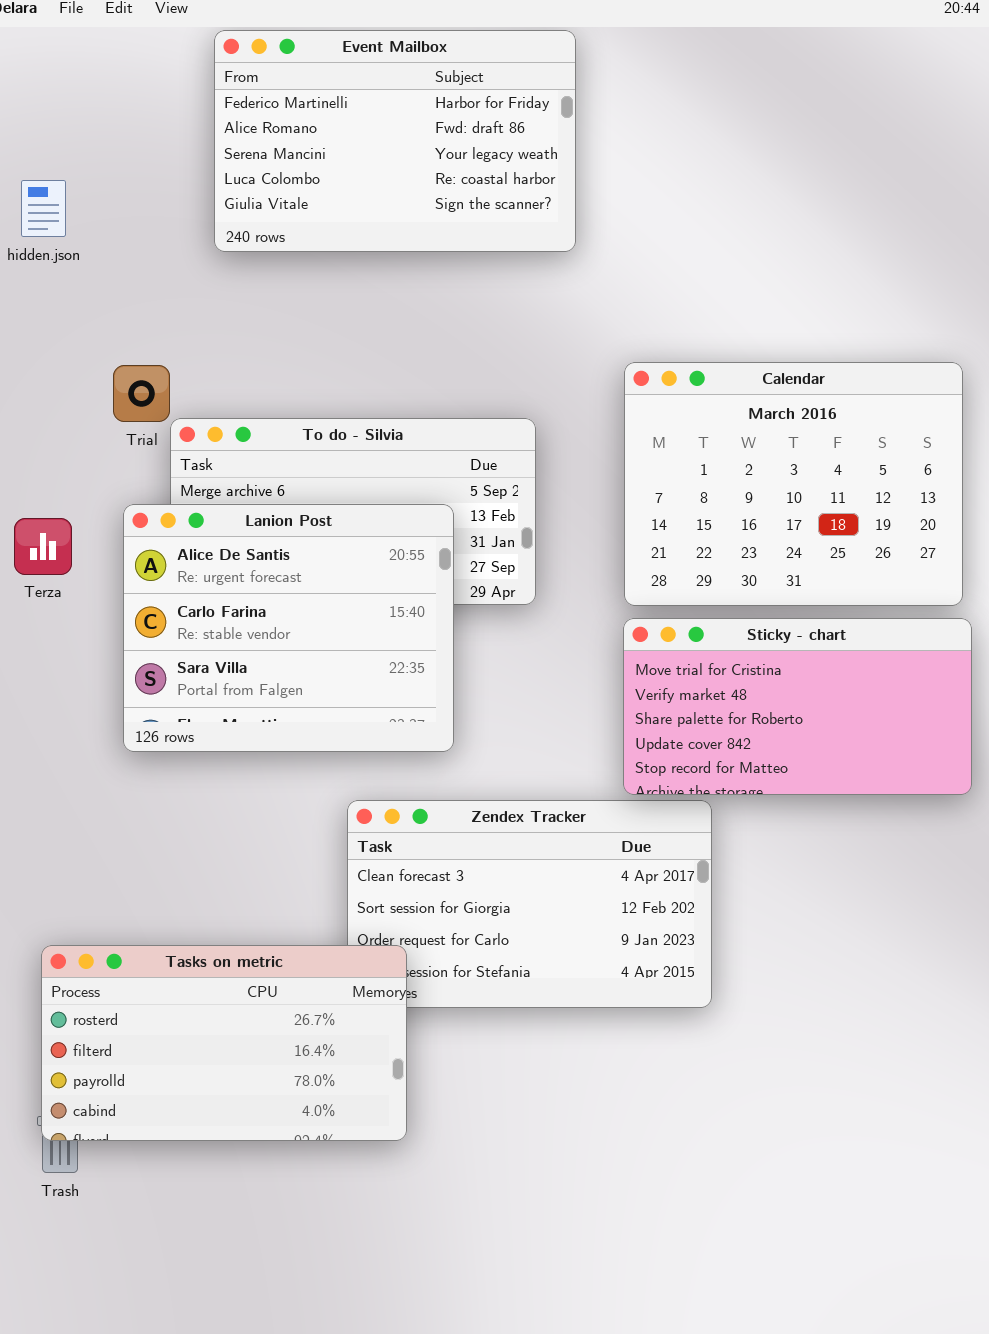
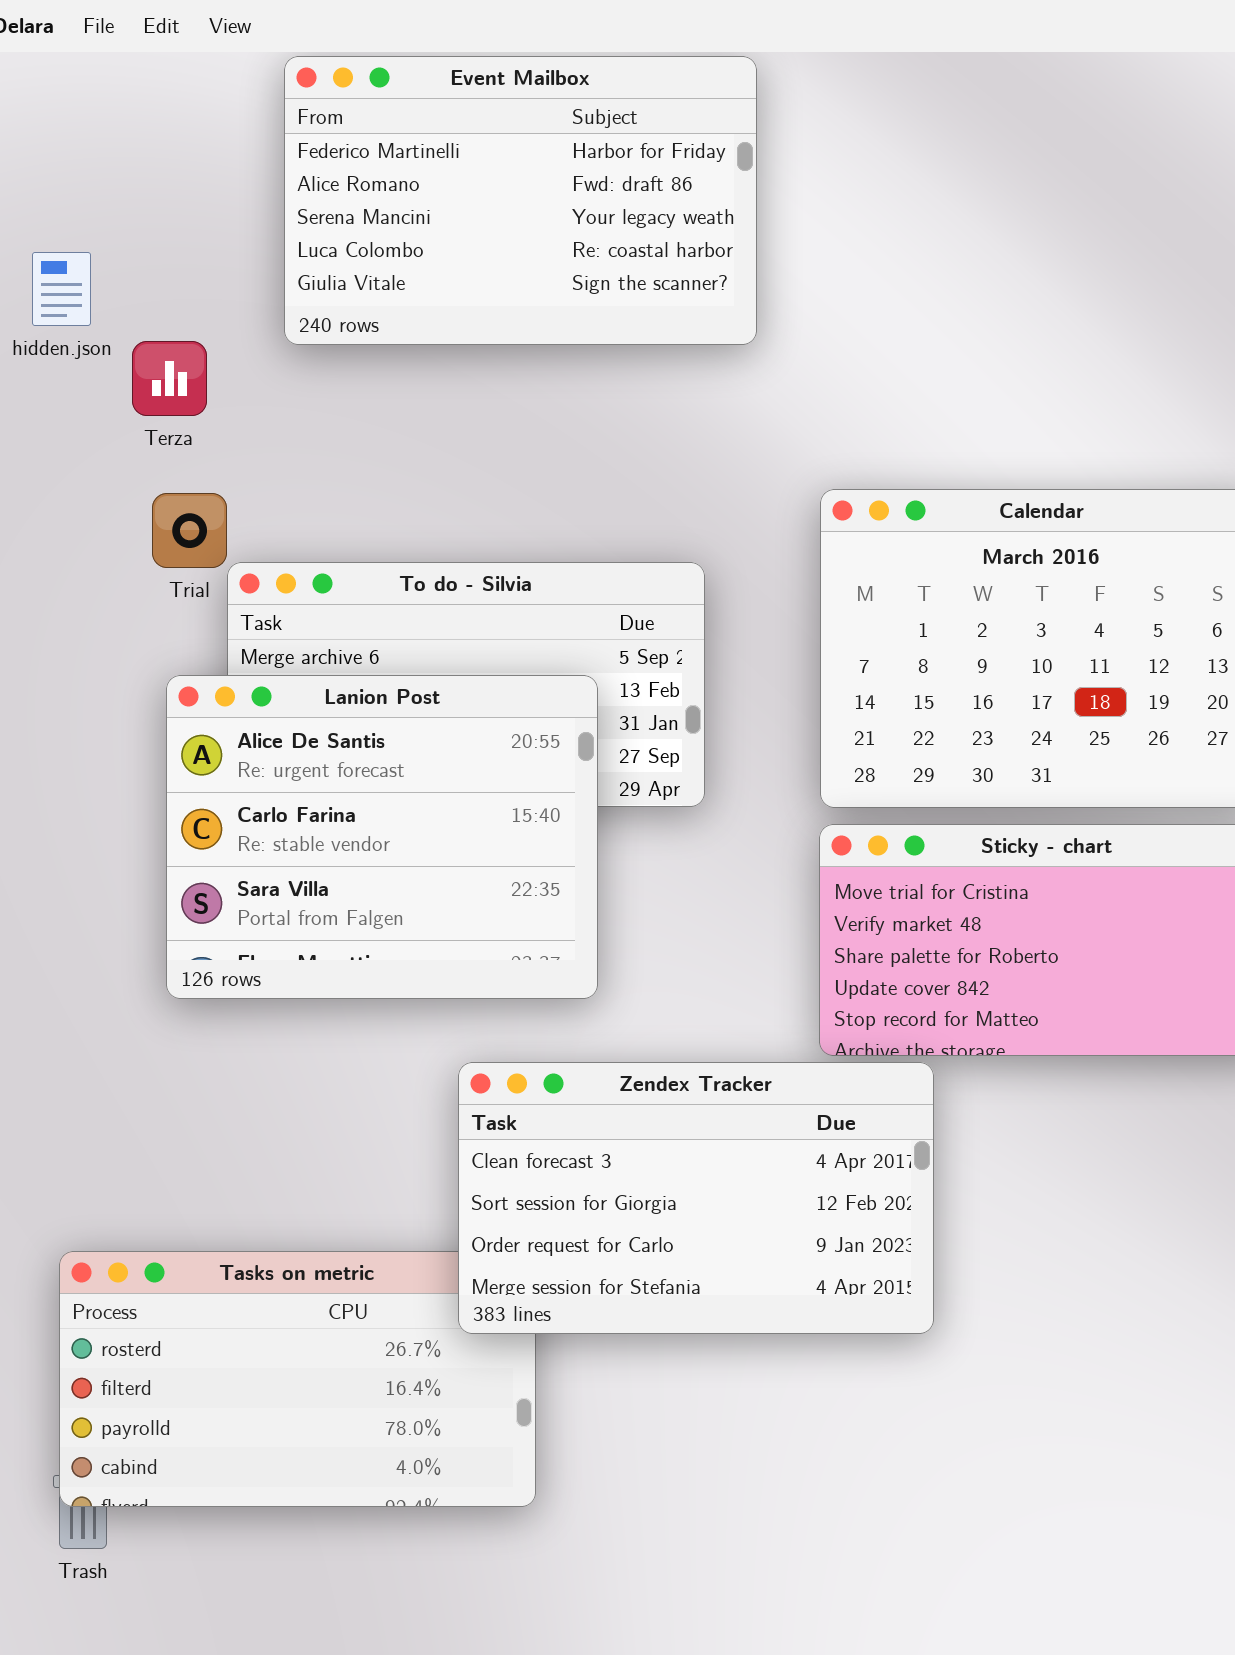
Terza: [14,518,72,575] -> [132,341,207,416], moved
Zendex Tracker: [347,800,712,1008] -> [458,1062,934,1334], raised

